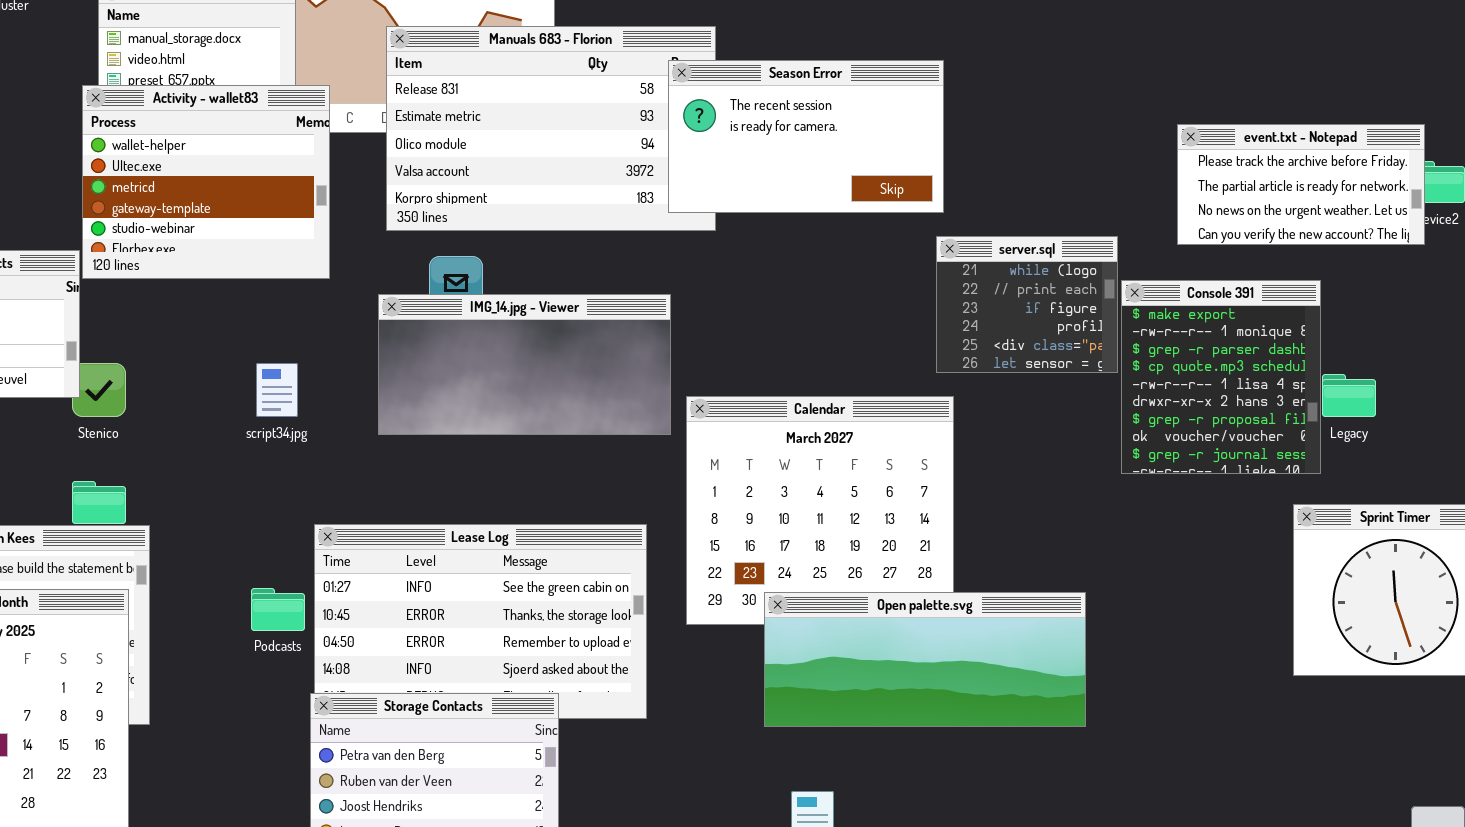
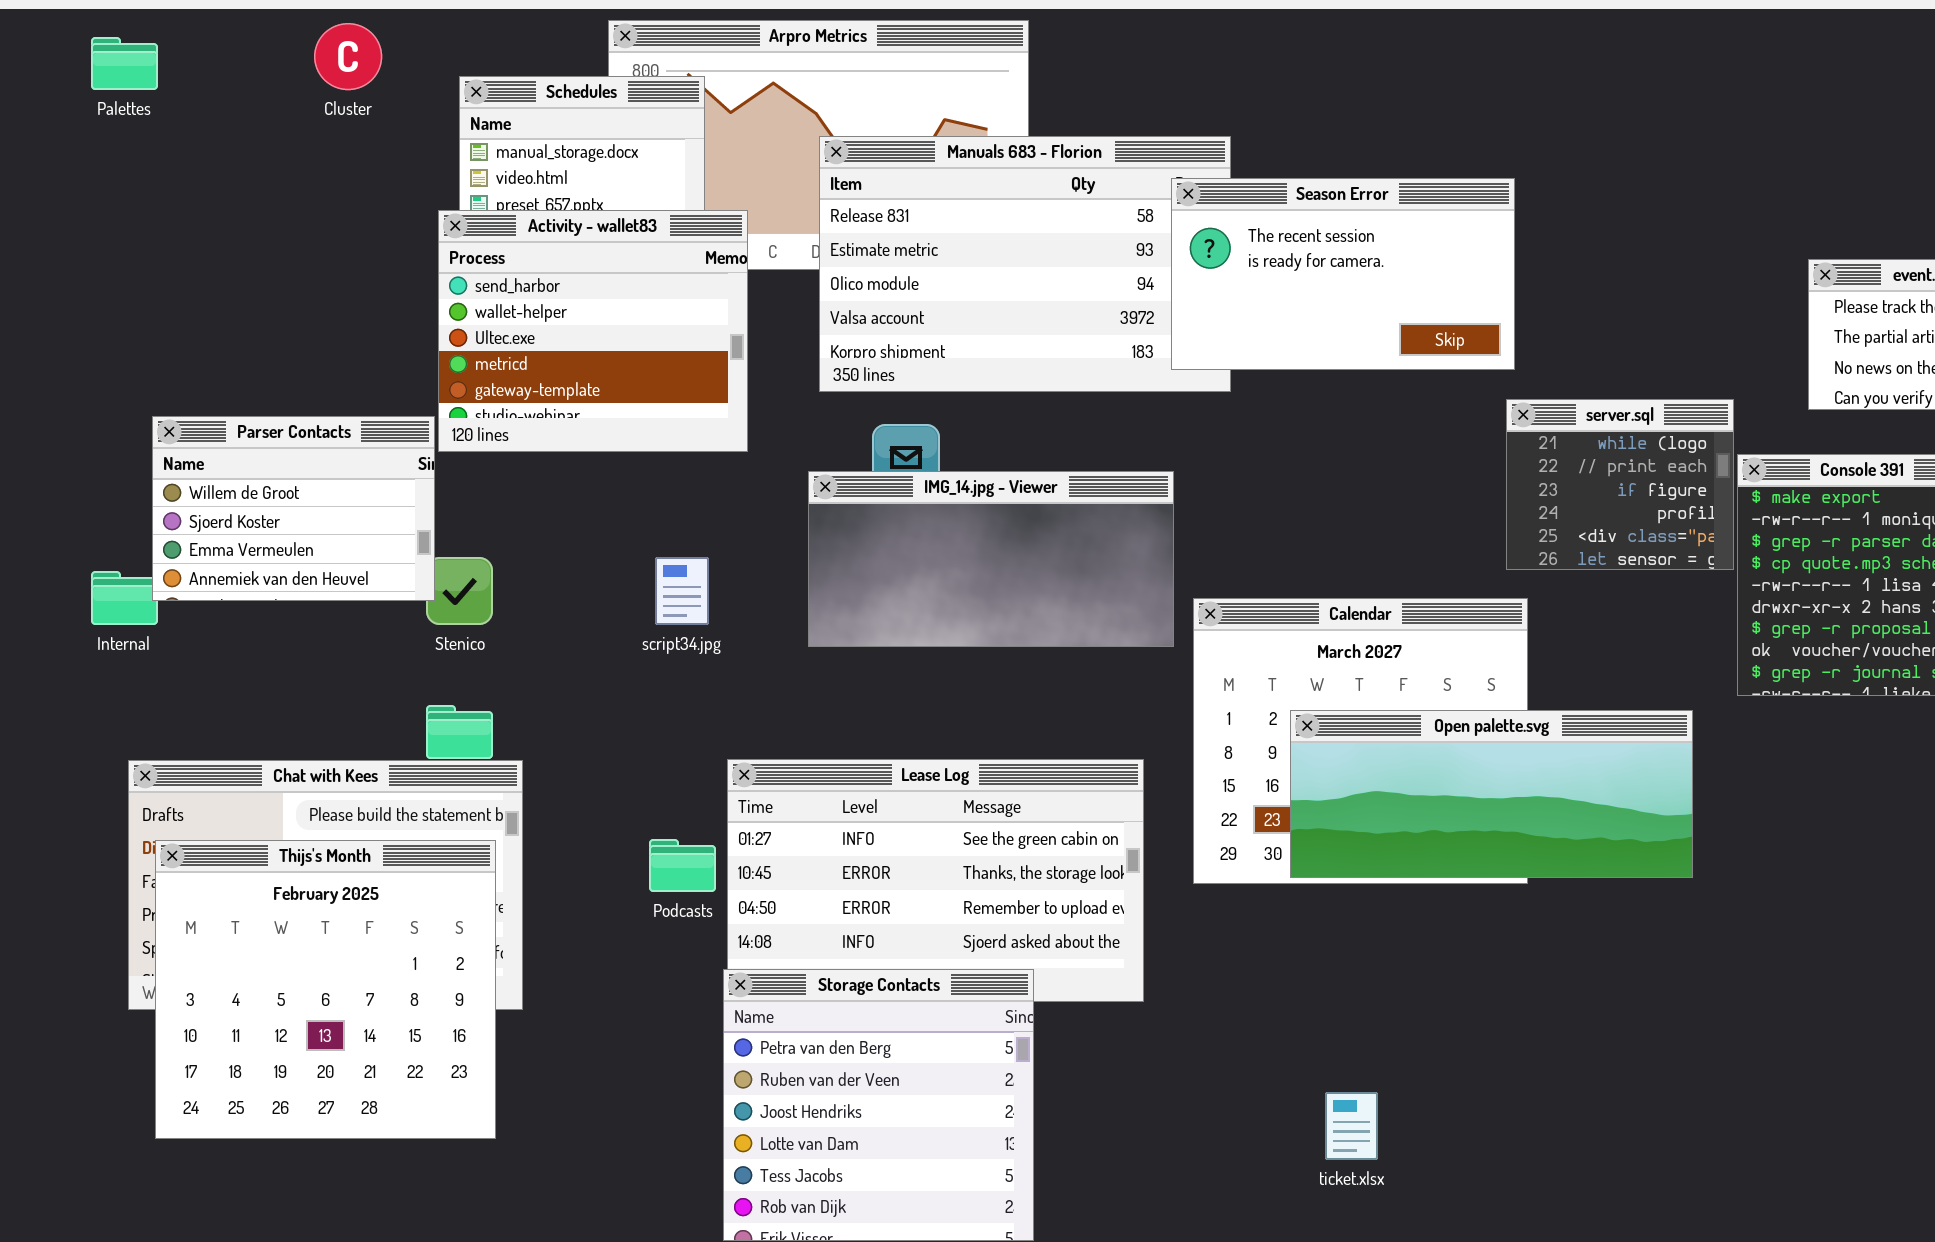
Activity - wallet83: [82,85,330,279] -> [438,210,748,452], scrolled up 1 row
Open palette.svg: [764,592,1086,727] -> [1290,710,1693,878], moved

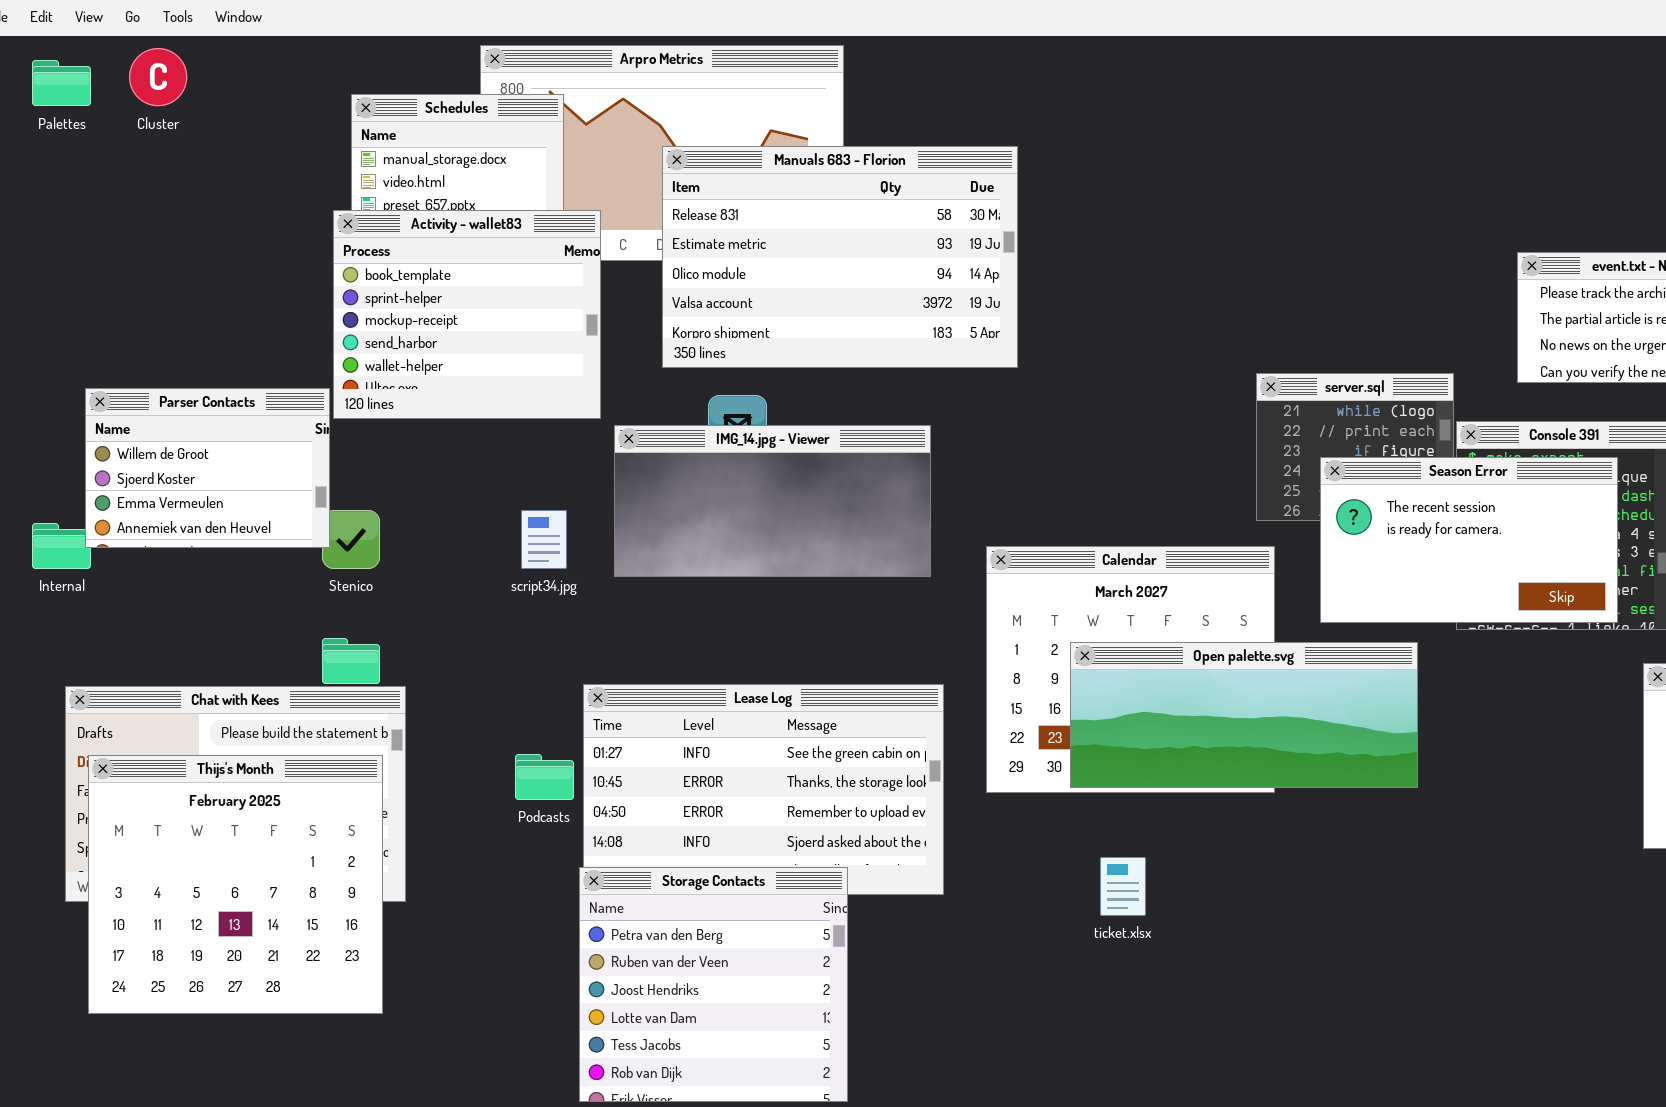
Cluster: [314,23,382,90] -> [129,48,187,106], moved
Season Error: [1171,178,1515,370] -> [1320,457,1618,623], moved
Activity - wallet83: [438,210,748,452] -> [333,210,601,419], scrolled up 3 rows
IMG_14.jpg - Viewer: [808,471,1174,647] -> [614,425,931,577], moved
ticket.xlsx: [1325,1092,1378,1160] -> [1100,857,1146,916], moved

